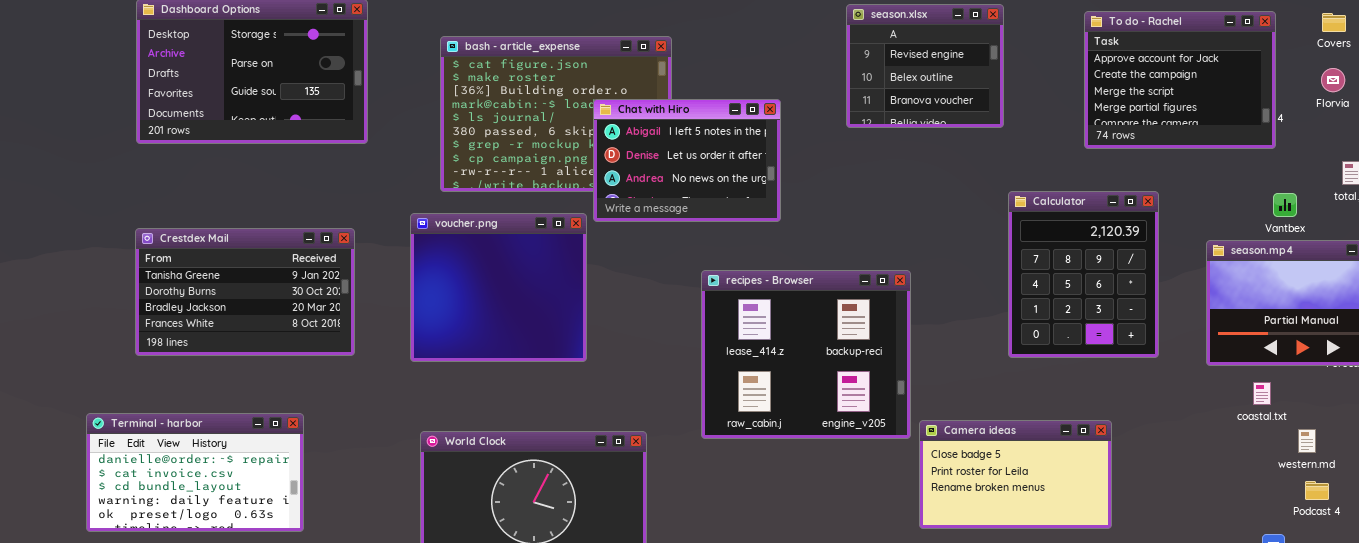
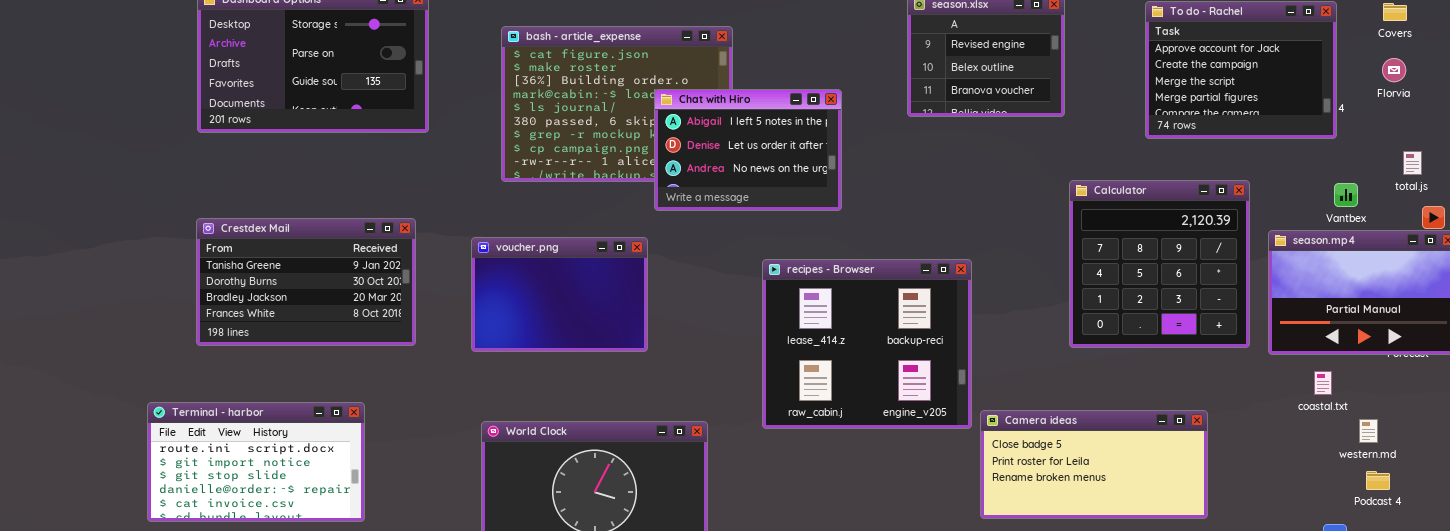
Calculator: [1008,191,1159,358] -> [1069,180,1250,348], resized
voucher.png: [410,213,587,362] -> [471,237,648,352], resized
Terminal - harbor: [86,413,304,532] -> [147,402,365,522], scrolled up 3 rows
Camera ideas: [919,420,1112,529] -> [980,410,1208,519], resized

